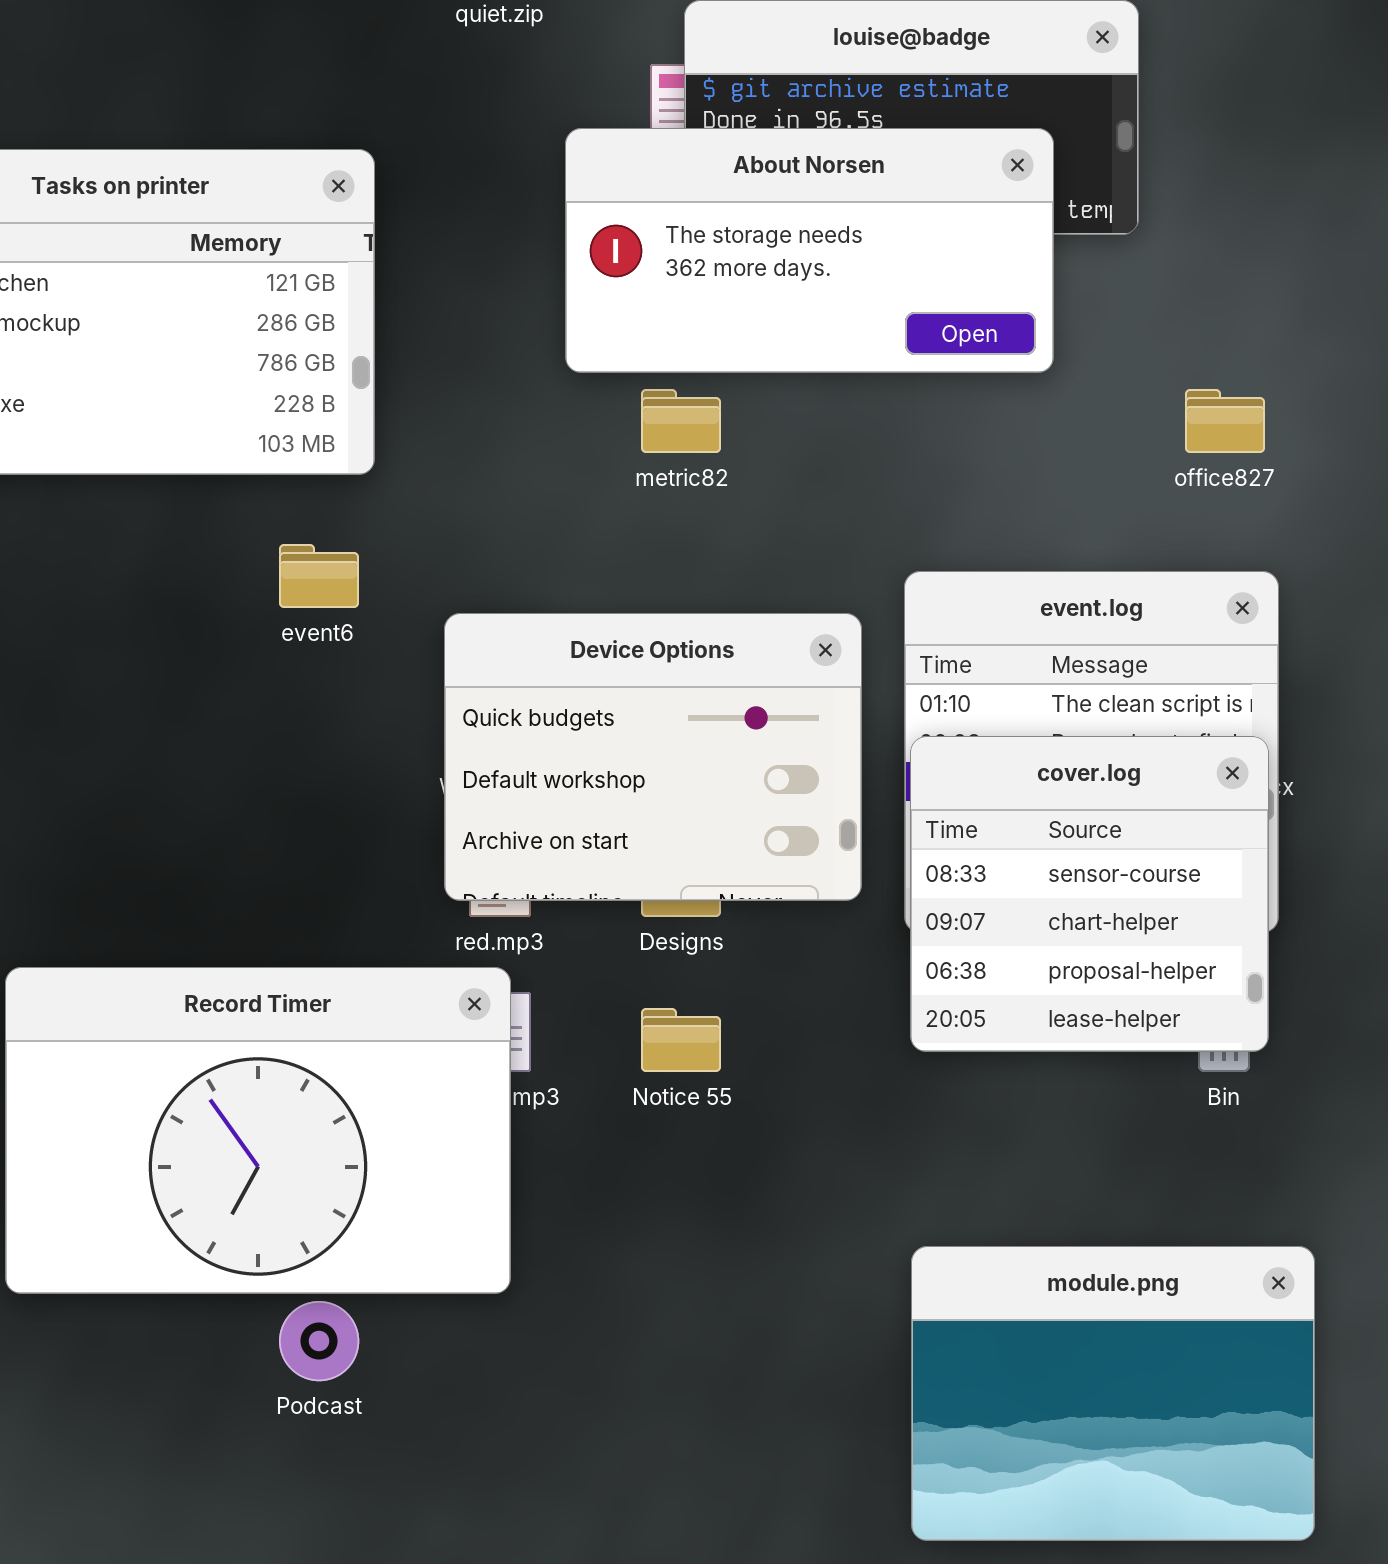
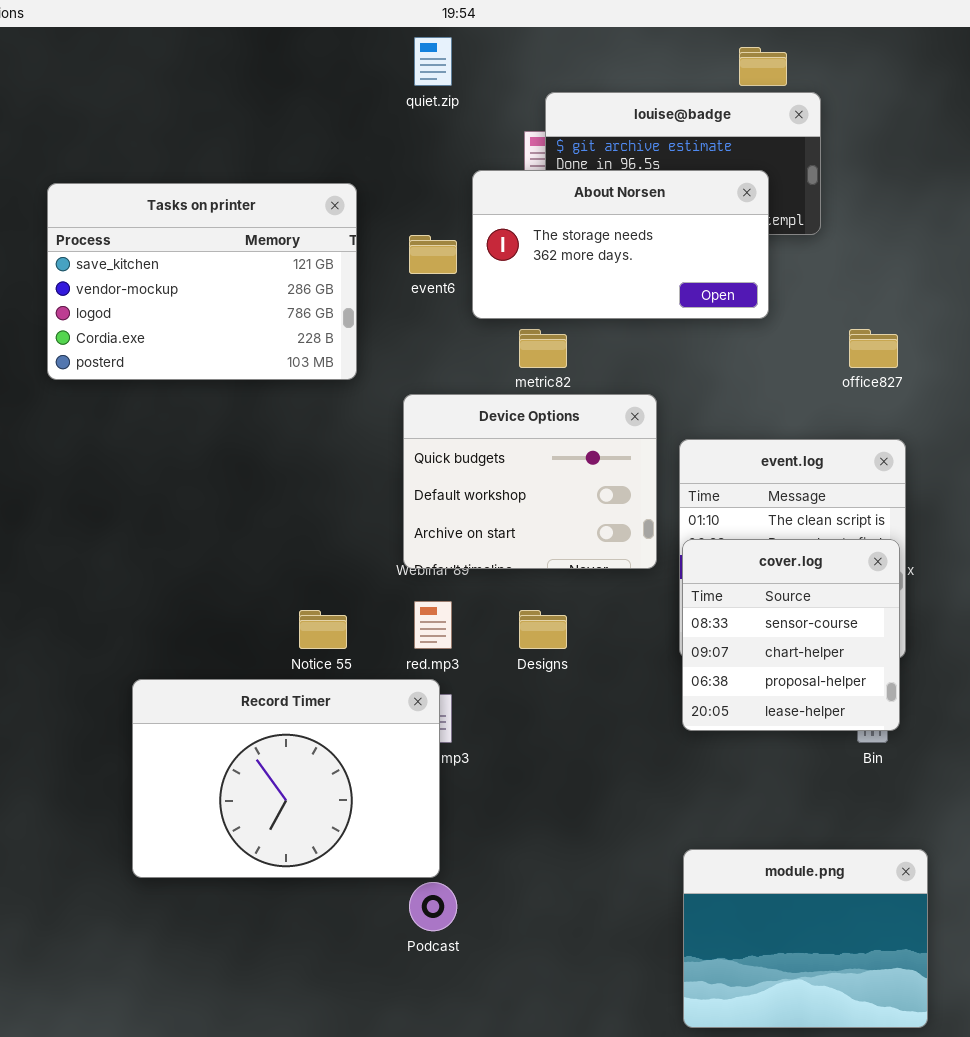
event6: [279,544,359,608] -> [409,235,457,274], moved
Device Options: [444,613,862,901] -> [403,394,657,569], moved
Notice 55: [641,1008,721,1072] -> [299,610,347,649], moved
Podcast: [279,1301,359,1381] -> [409,882,457,931], moved

